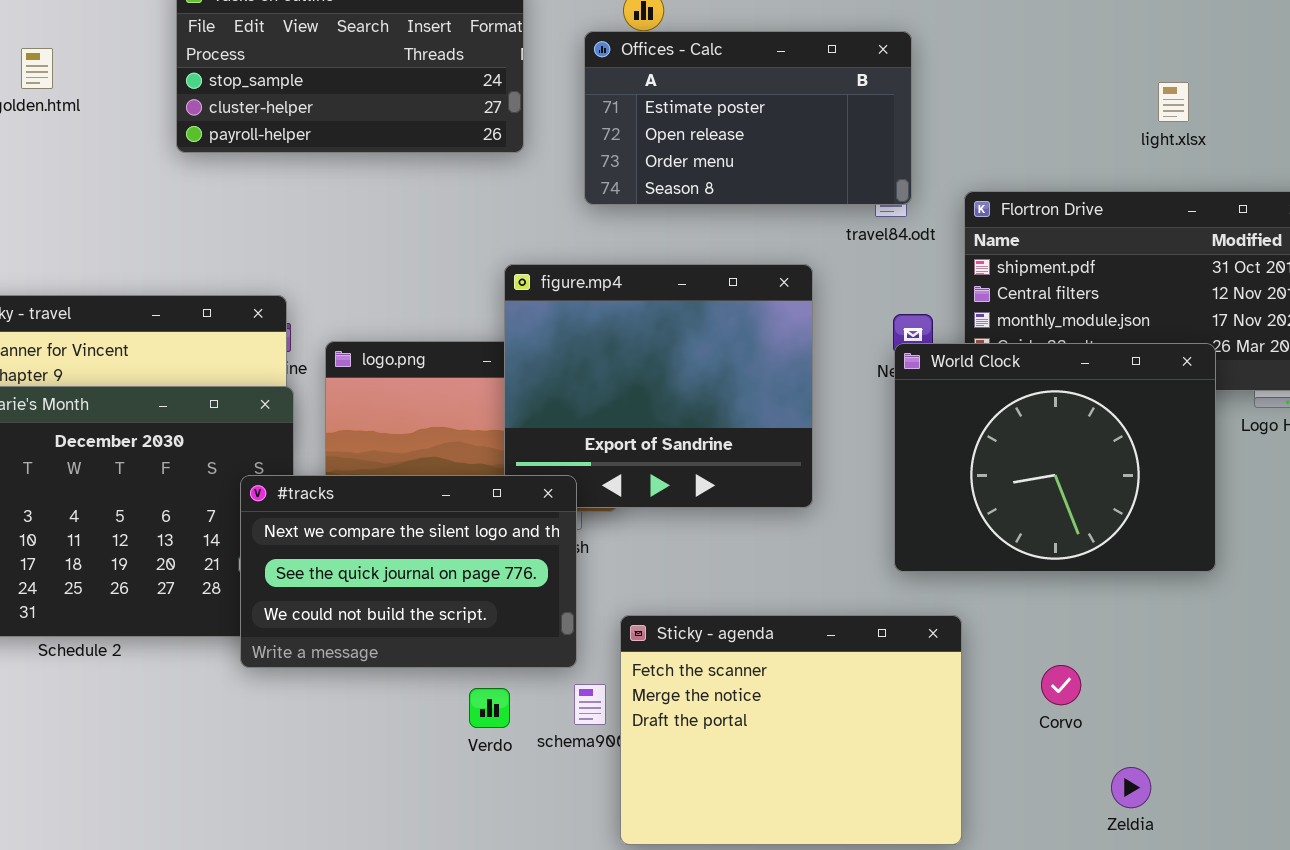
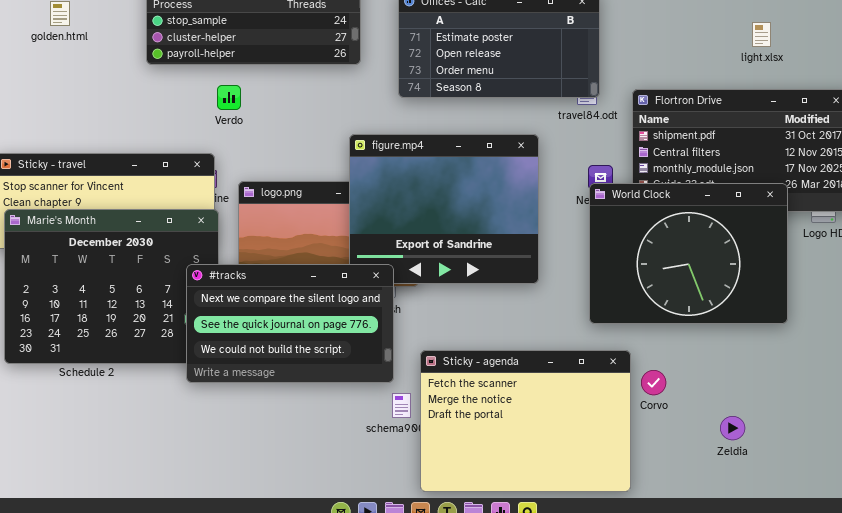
Corvo: [1041,665,1081,705] -> [641,370,666,395], moved
Verdo: [469,688,510,728] -> [217,85,241,110], moved
Zeldia: [1111,767,1151,808] -> [720,416,745,440], moved

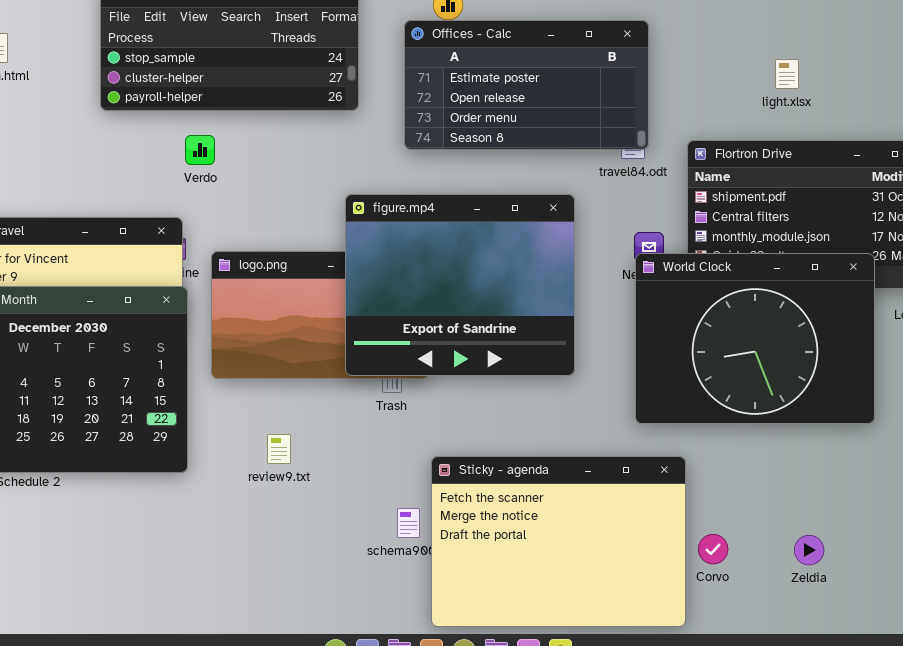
light.xlsx: [752,22,771,47] -> [775,59,799,89], moved
#tracks: [186,264,394,383] -> none, closed
Corvo: [641,370,666,395] -> [698,534,728,564], moved

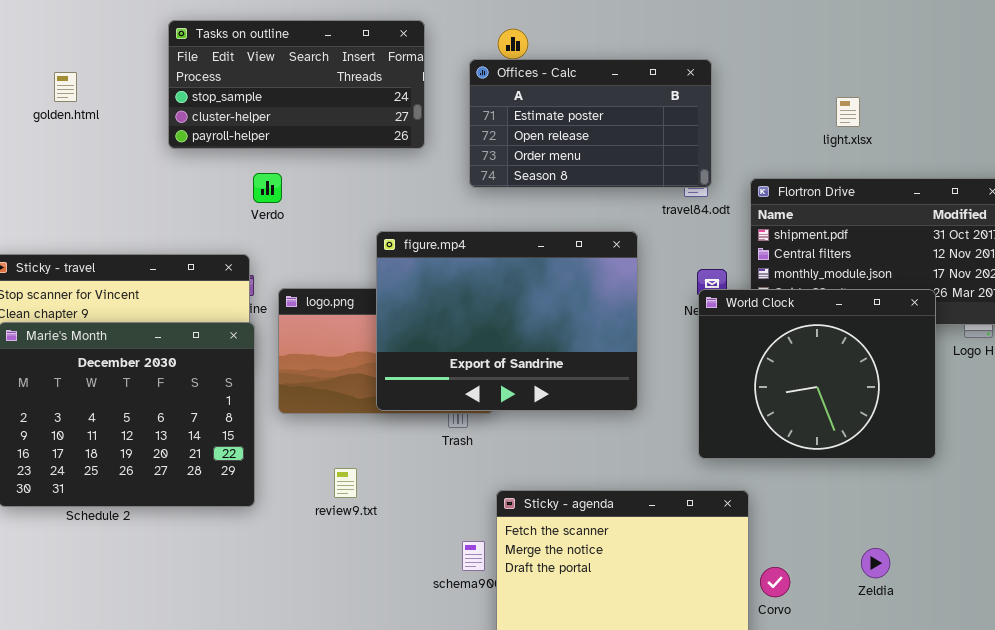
figure.mp4: [345,194,575,376] -> [376,231,638,411], resized
Zeldia: [794,535,824,565] -> [861,548,890,578], moved

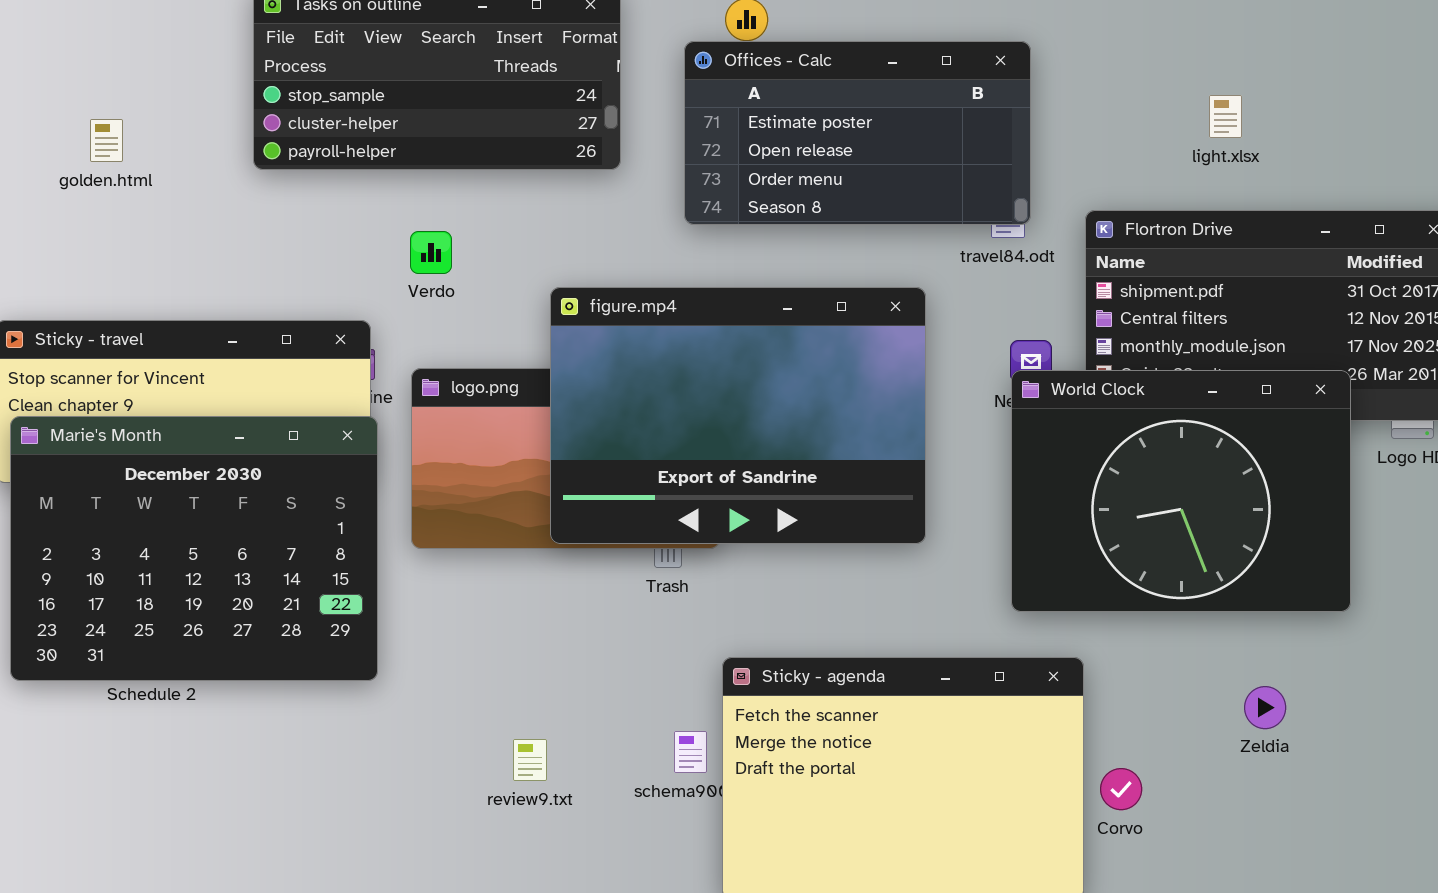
golden.html: [54,72,77,102] -> [90,119,123,162], moved
Verdo: [253,173,282,203] -> [410,231,452,274], moved
review9.txt: [334,468,357,498] -> [513,739,547,781], moved
Zeldia: [861,548,890,578] -> [1244,686,1286,729], moved

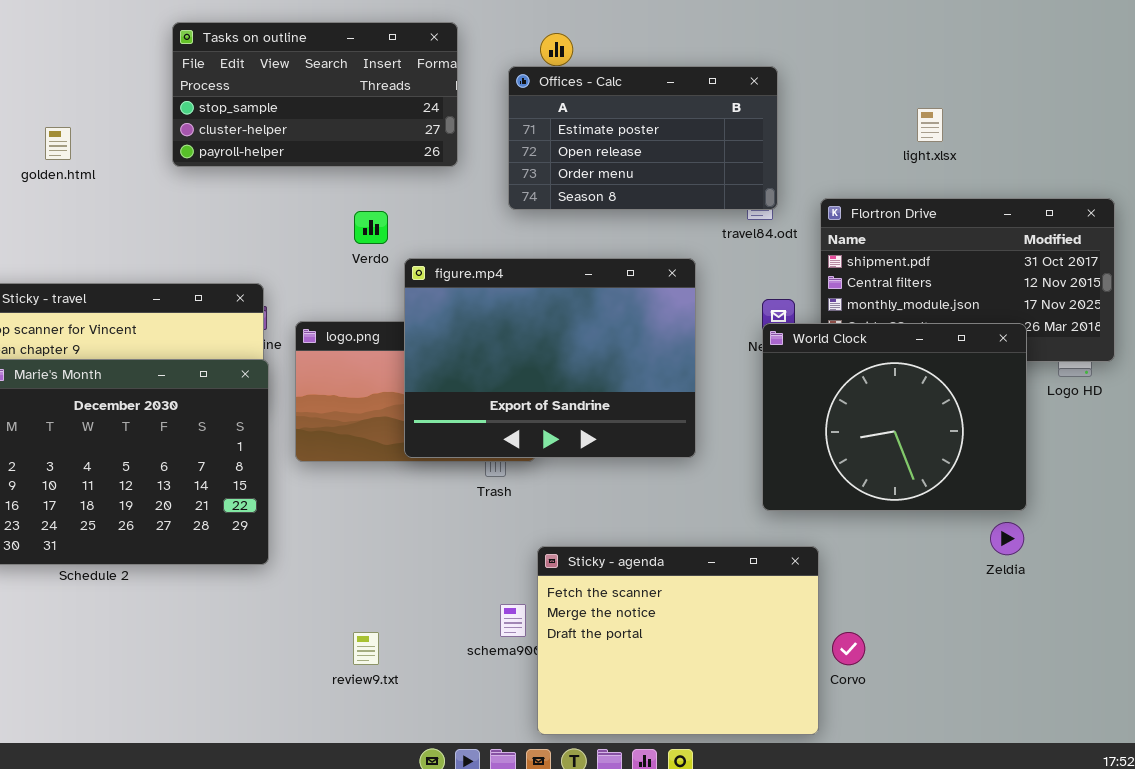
Verdo: [410,231,452,274] -> [354,211,388,244], moved
Zeldia: [1244,686,1286,729] -> [990,522,1024,555], moved
review9.txt: [513,739,547,781] -> [353,632,379,665], moved

